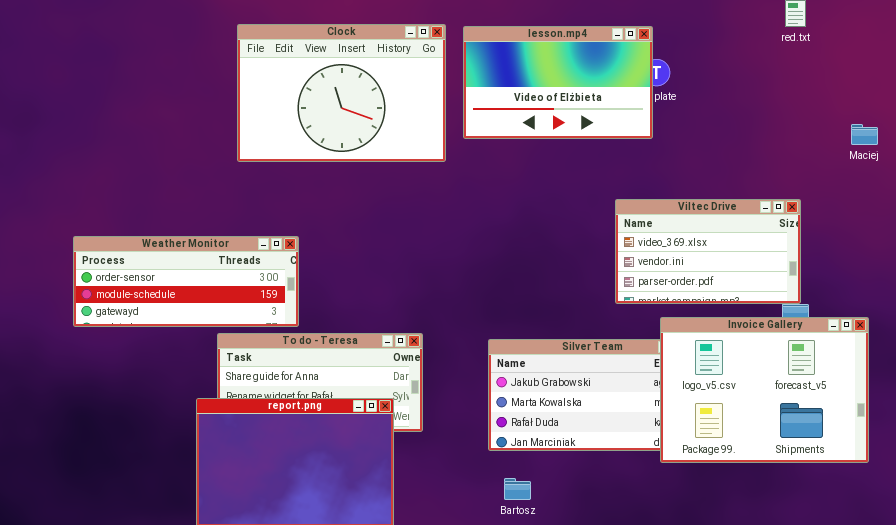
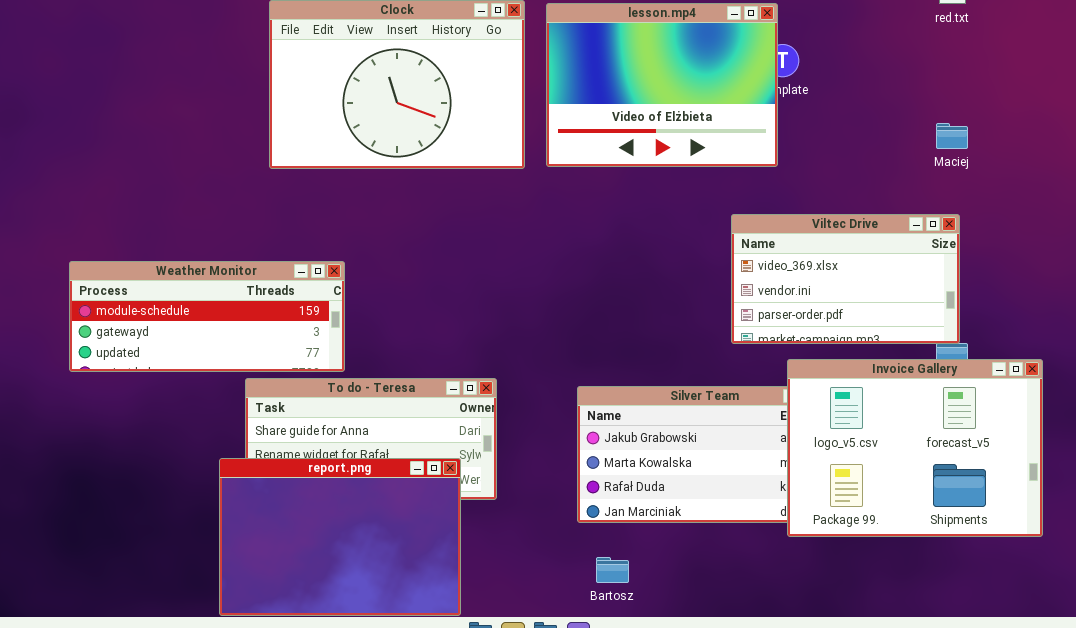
lesson.mp4: [463,26,653,139] -> [546,3,778,167], resized
Maciej: [851,124,878,145] -> [936,123,968,149], moved
Weather Monitor: [73,236,299,327] -> [69,261,345,372], scrolled down 1 row

